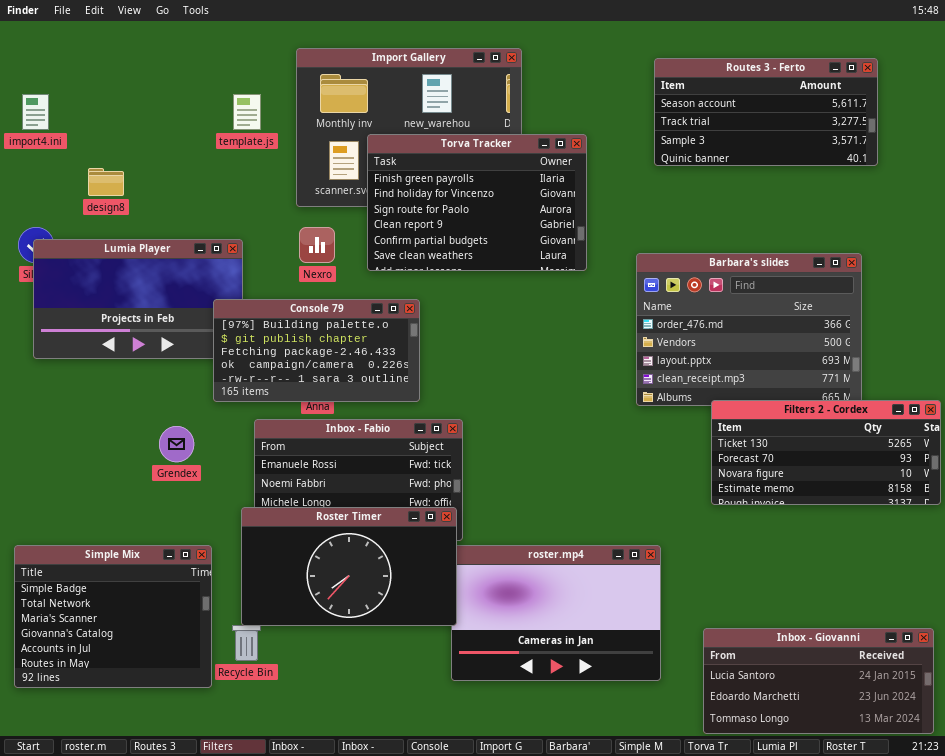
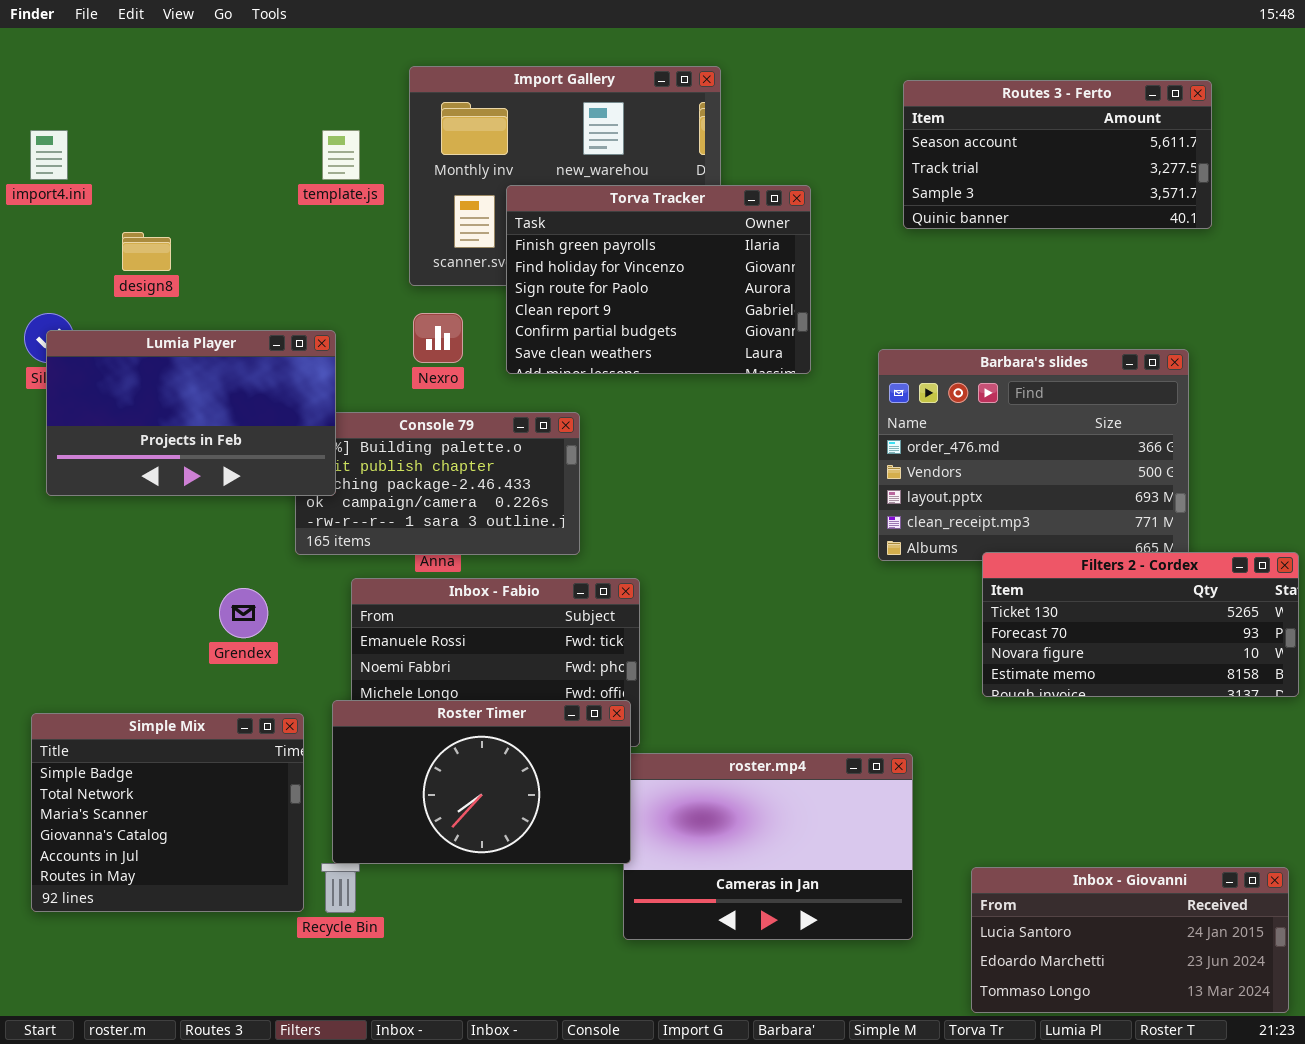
Lumia Player: [33,239,243,359] -> [46,330,336,496], raised
Simple Mix: [14,545,212,688] -> [31,713,304,912], moved

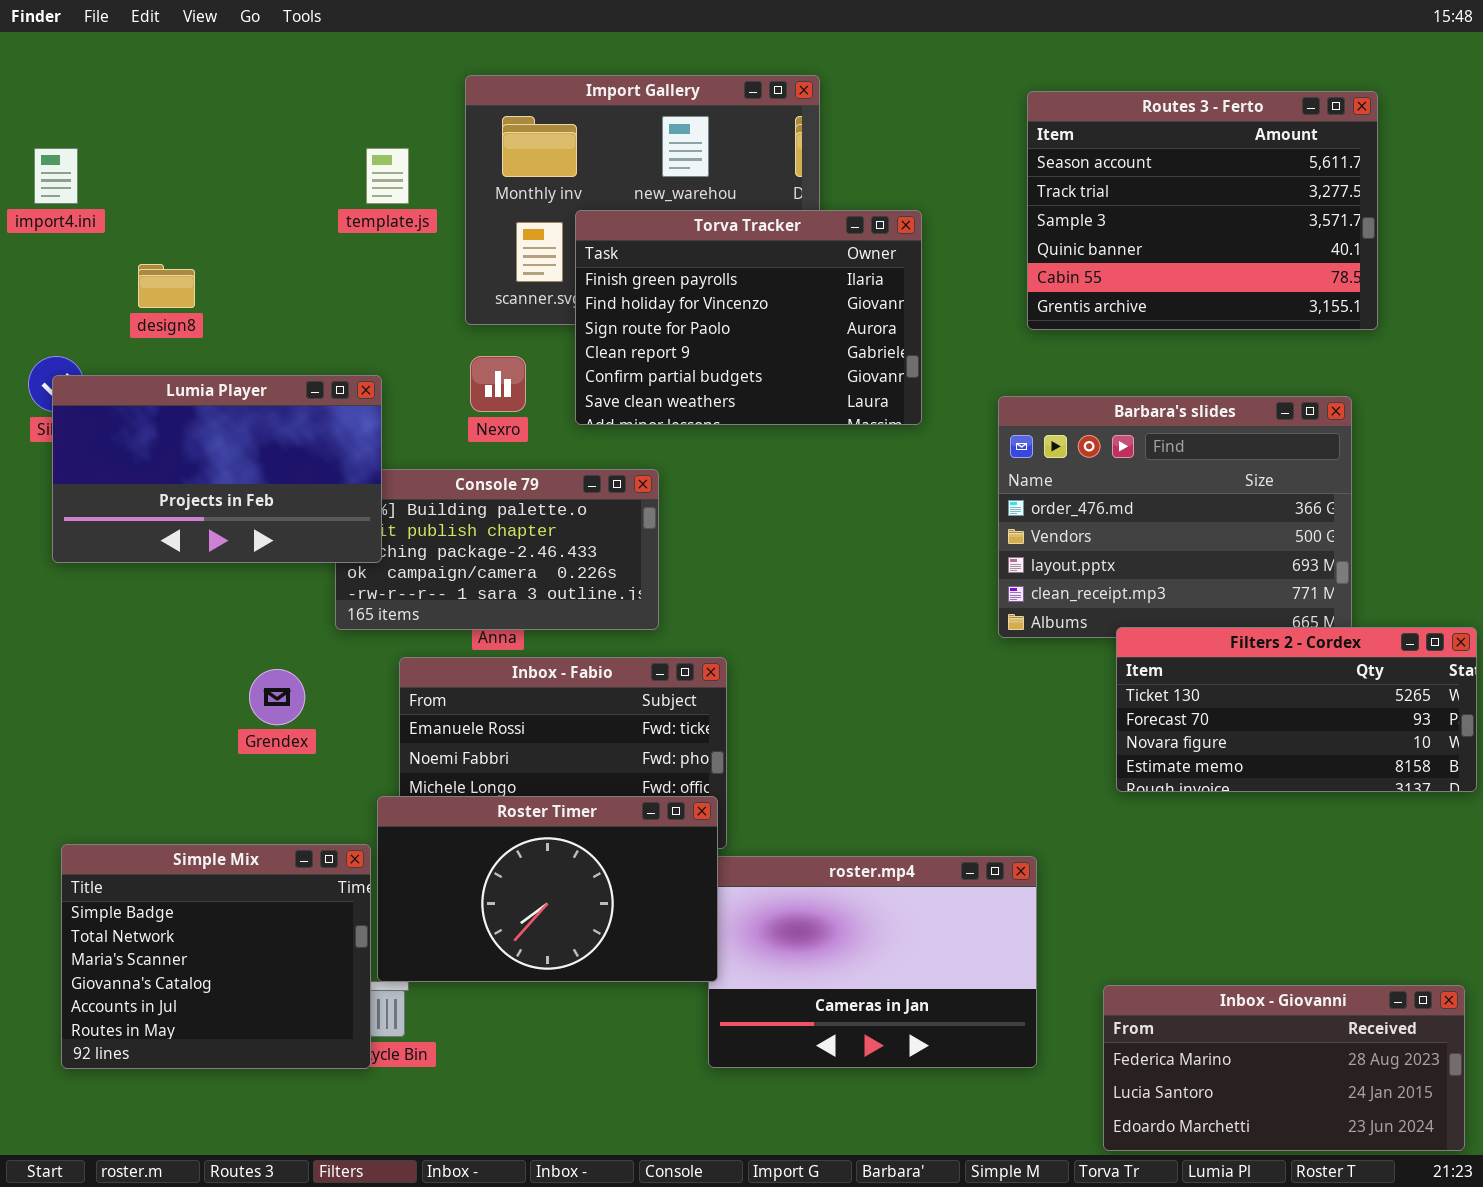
Routes 3 - Ferto: [903,80,1212,229] -> [1027,91,1378,330], resized
Simple Mix: [31,713,304,912] -> [61,844,371,1069], moved
Inbox - Giovanni: [971,867,1289,1013] -> [1103,985,1465,1151], scrolled up 1 row

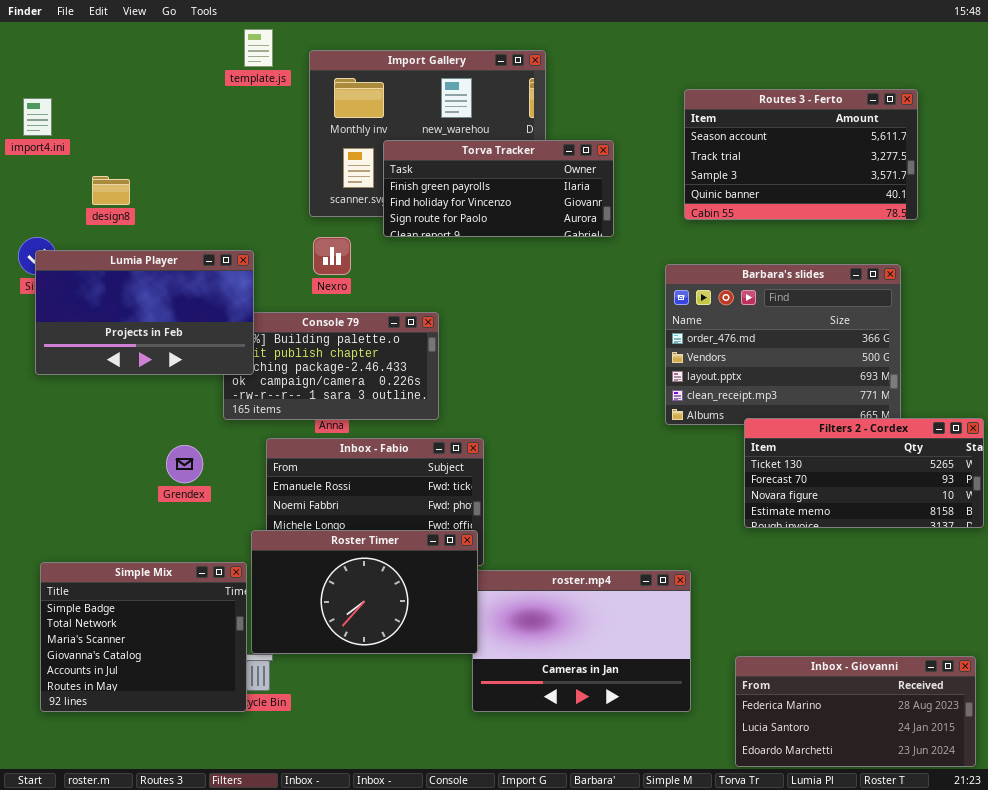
Routes 3 - Ferto: [1027,91,1378,330] -> [684,89,918,220], resized
template.js: [366,148,409,204] -> [244,29,273,67], moved
Torva Tracker: [575,210,922,425] -> [383,140,614,237], resized

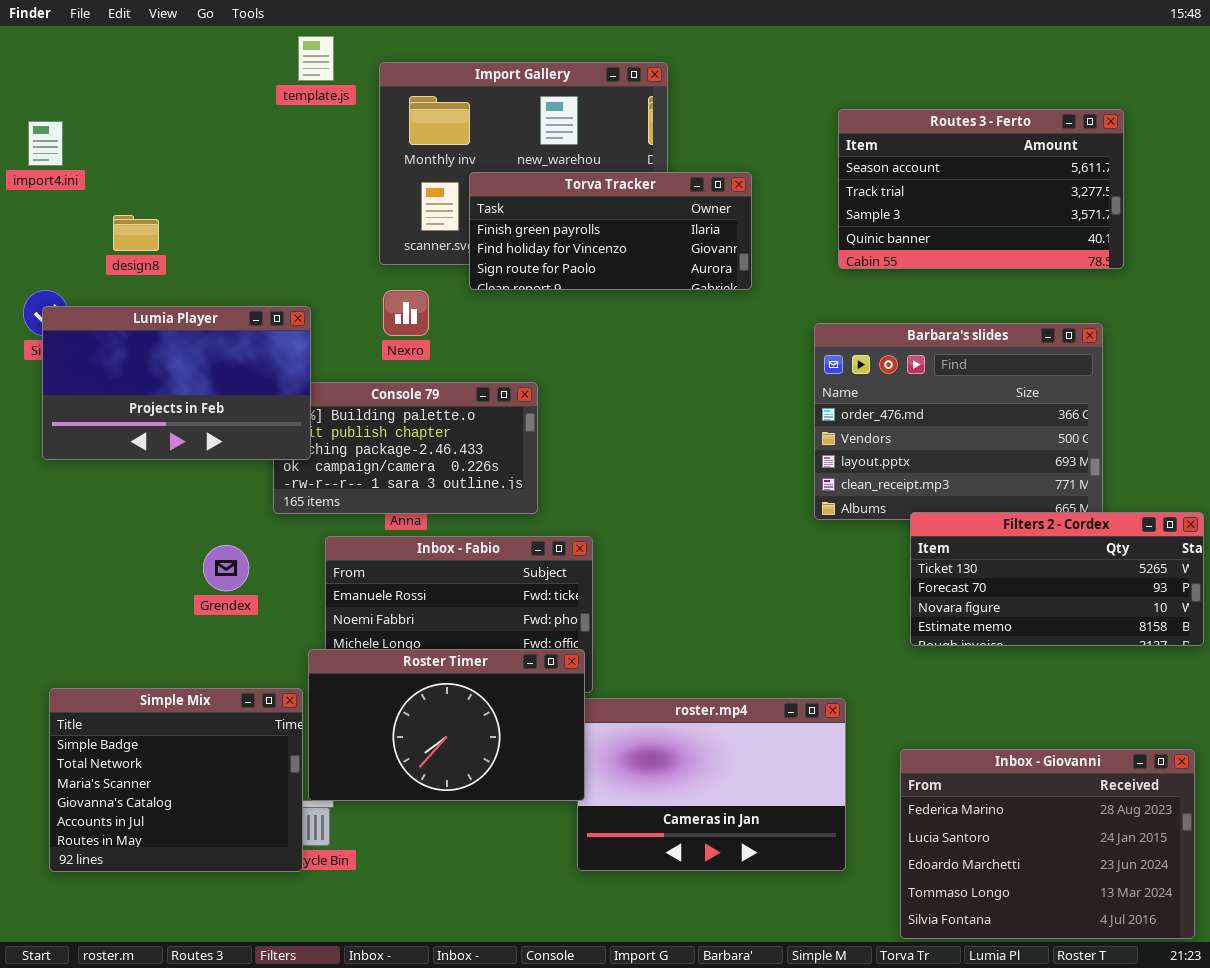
Inbox - Giovanni: [735,656,976,767] -> [900,749,1195,939], resized

